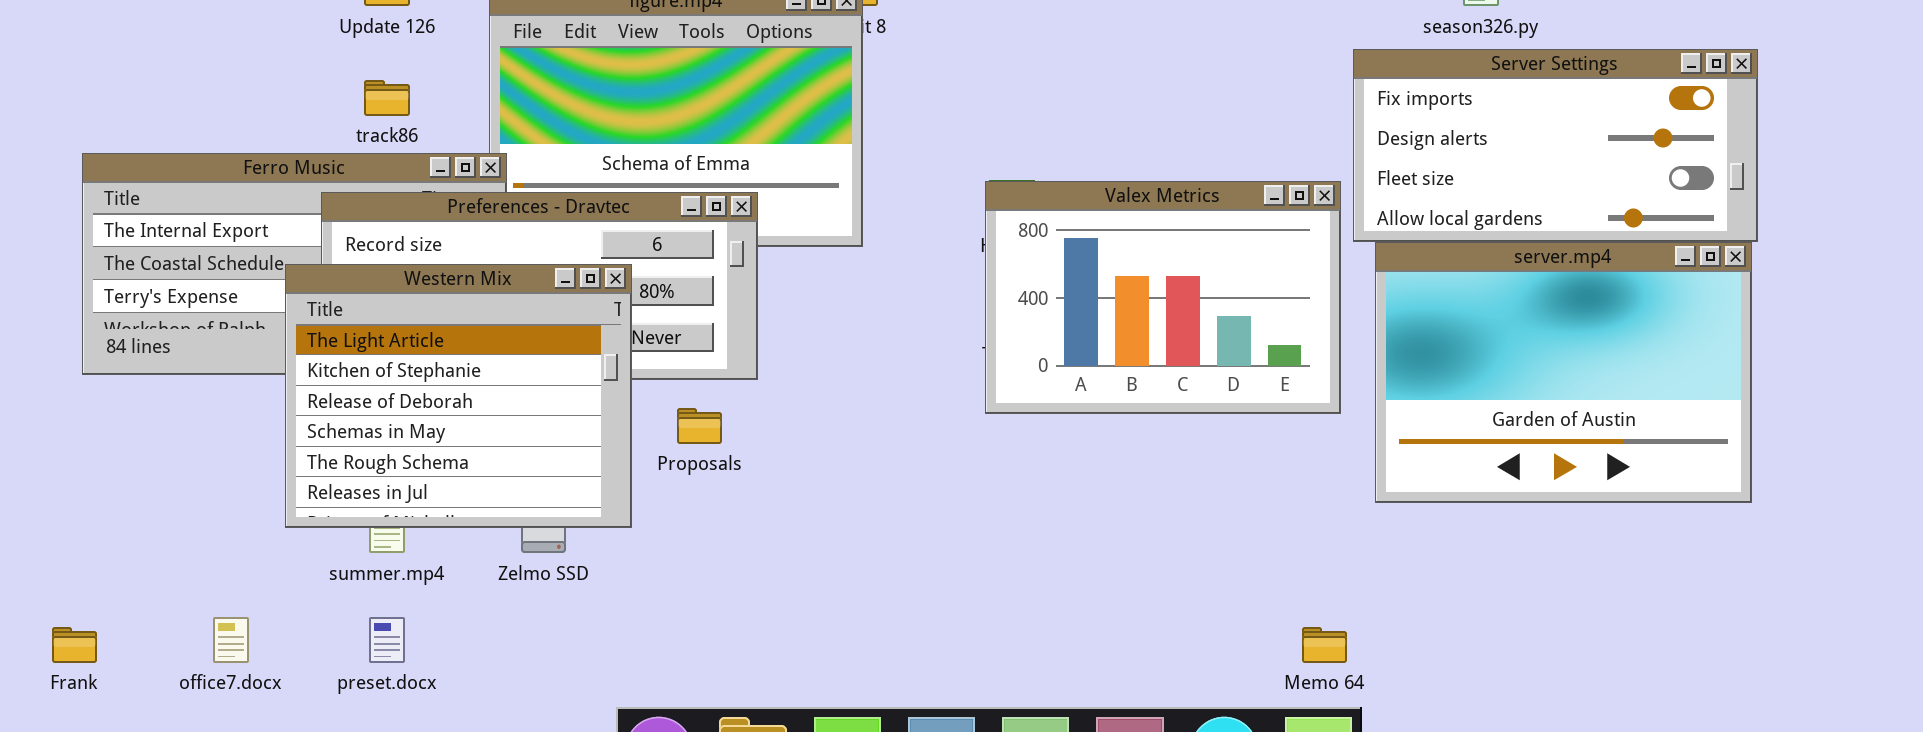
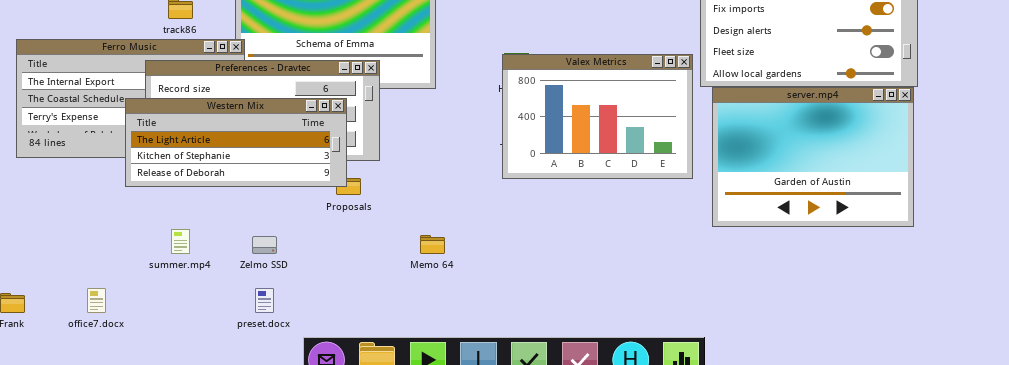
Western Mix: [285,264,632,528] -> [125,98,347,187], resized
preset.docx: [369,617,405,663] -> [255,288,274,313], moved
Memo 64: [1302,627,1347,663] -> [420,235,445,254], moved

